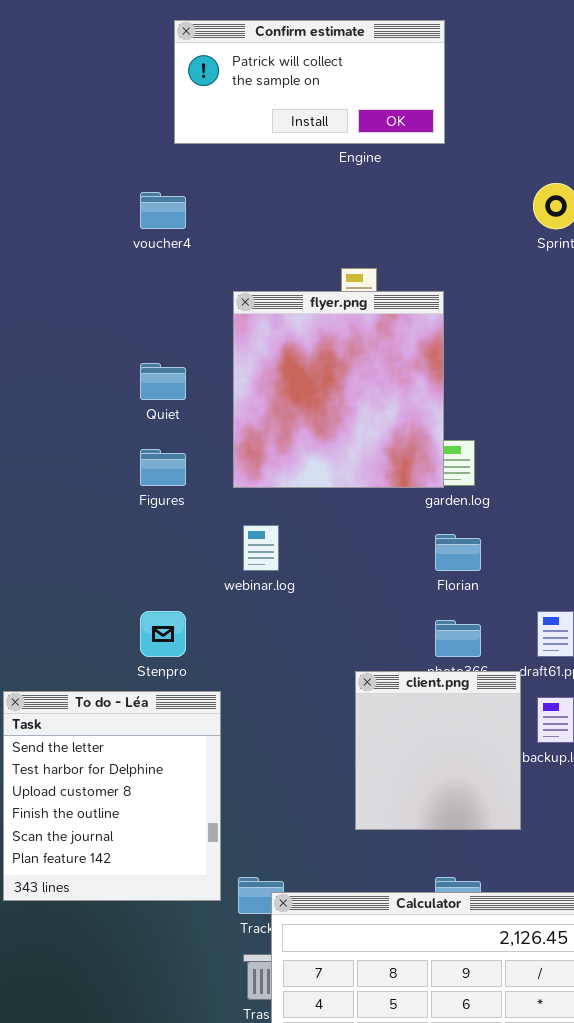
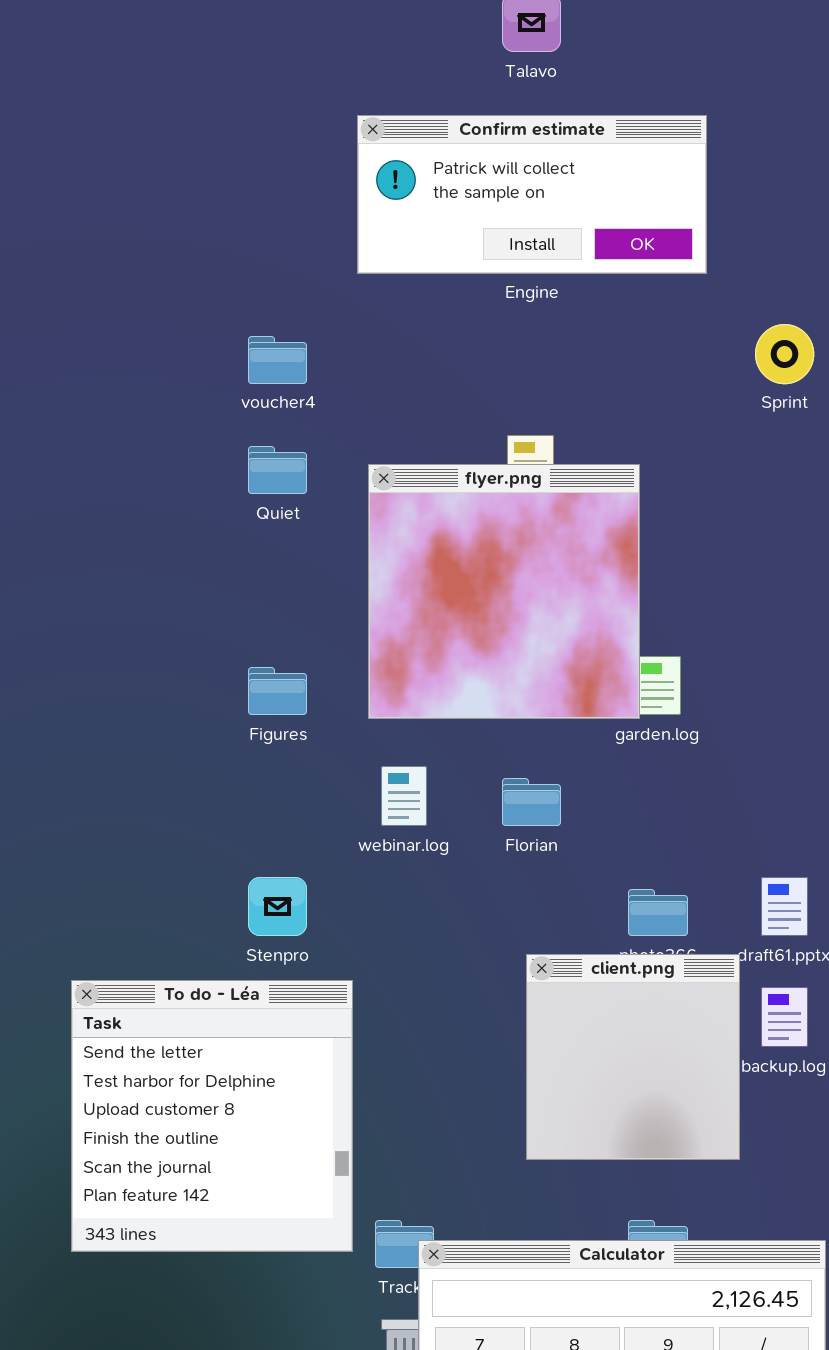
Confirm estimate: [174,20,445,144] -> [357,115,707,274], moved
Quiet: [140,363,186,400] -> [248,446,307,494], moved
Florian: [435,534,481,571] -> [502,778,561,826], moved

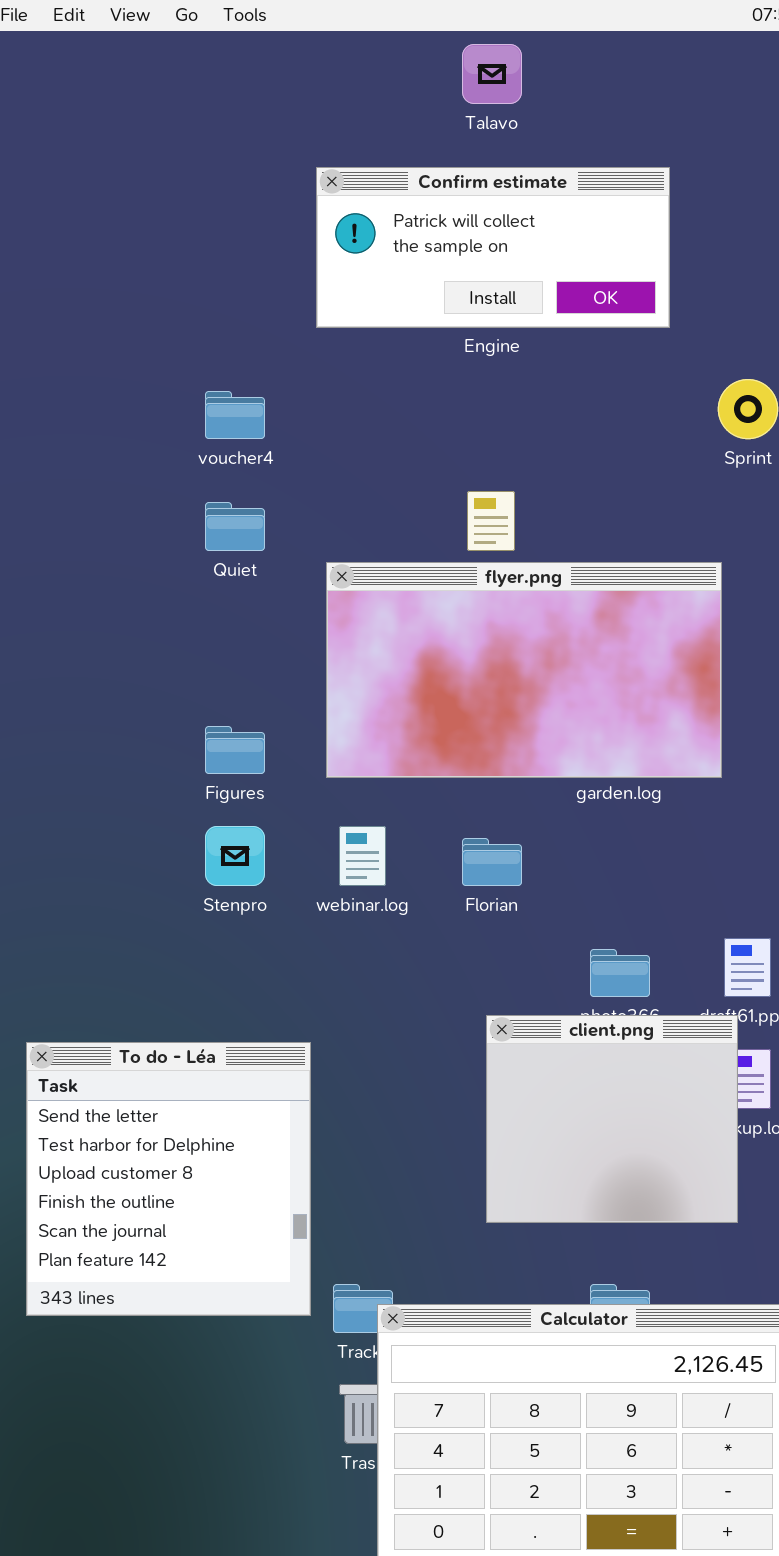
flyer.png: [368,464,640,719] -> [326,562,722,778], resized
Stenpro: [248,877,307,936] -> [205,826,265,886], moved
client.png: [526,954,740,1160] -> [486,1015,738,1223], resized

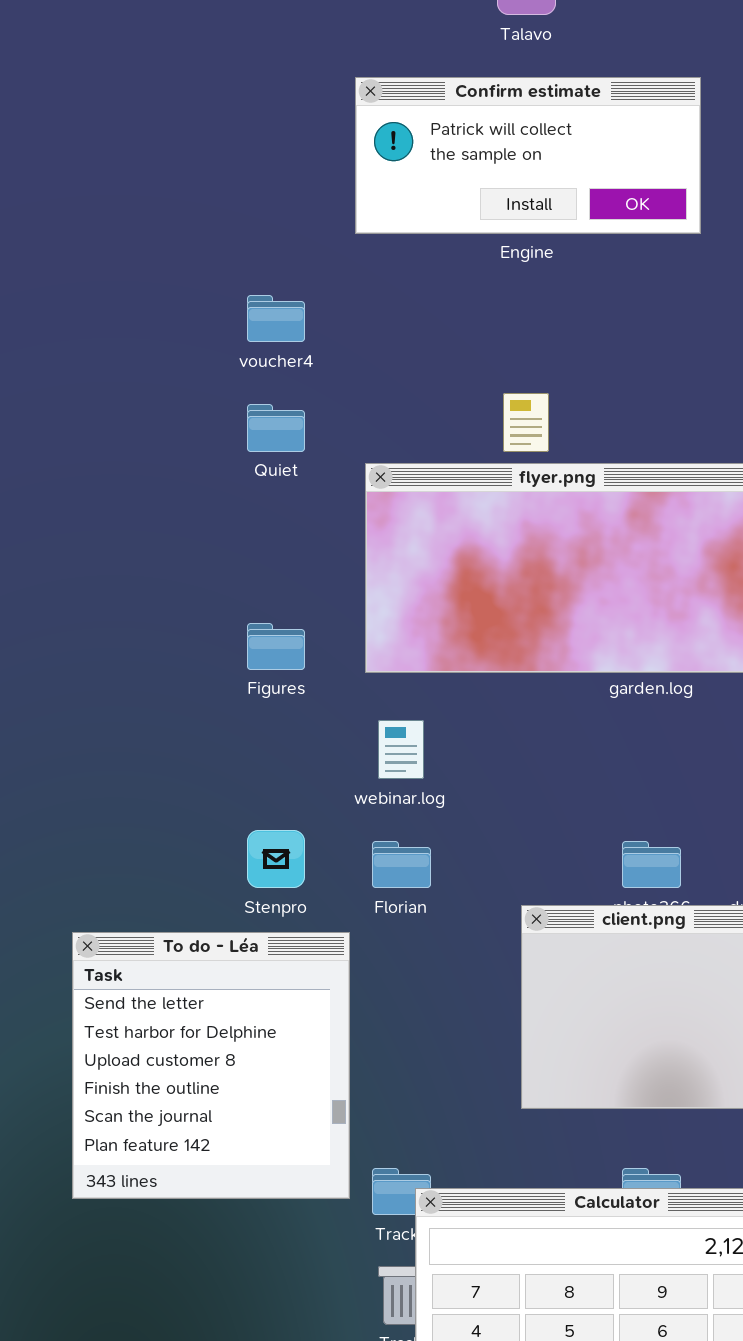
Stenpro: [205,826,265,886] -> [247,830,305,888], moved
Florian: [462,838,522,886] -> [372,841,431,888], moved

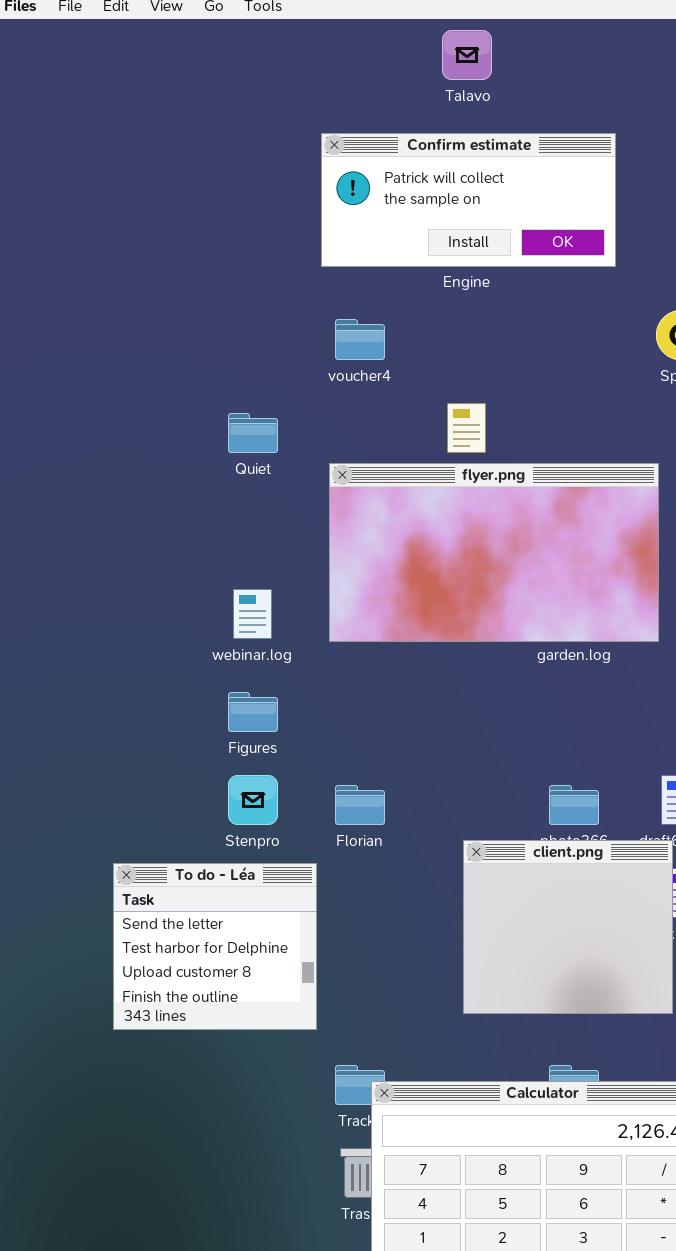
voucher4: [247,295,305,342] -> [335,319,385,360], moved
Figures: [247,623,305,670] -> [228,692,278,732], moved
webinar.log: [378,720,424,779] -> [233,589,272,639], moved
To do - Léa: [72,932,350,1199] -> [113,863,317,1030], resized

